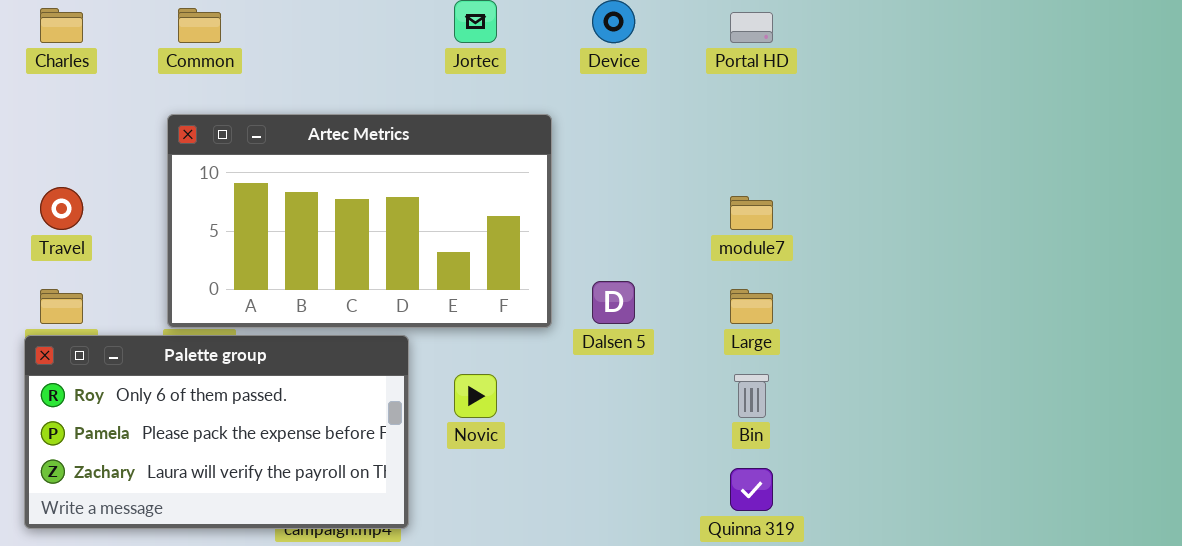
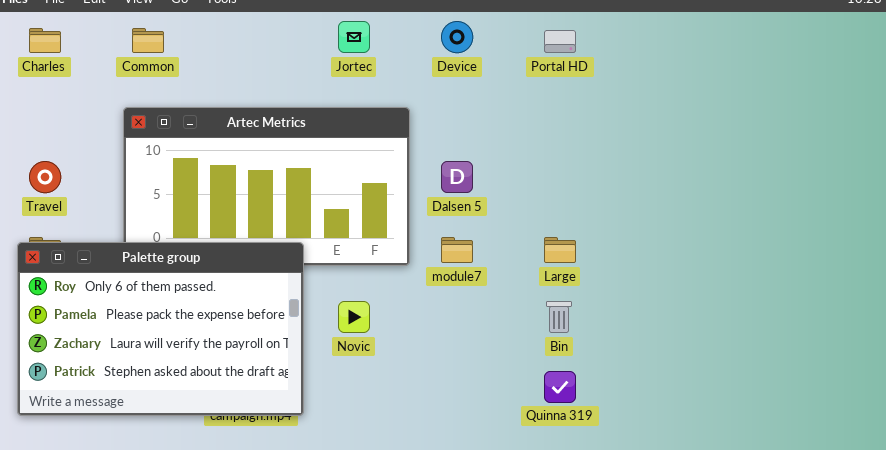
module7: [730,196,773,230] -> [441,237,473,263], moved
Dalsen 5: [592,281,635,324] -> [441,161,473,193], moved
Palette group: [24,335,409,529] -> [17,242,304,416], resized

